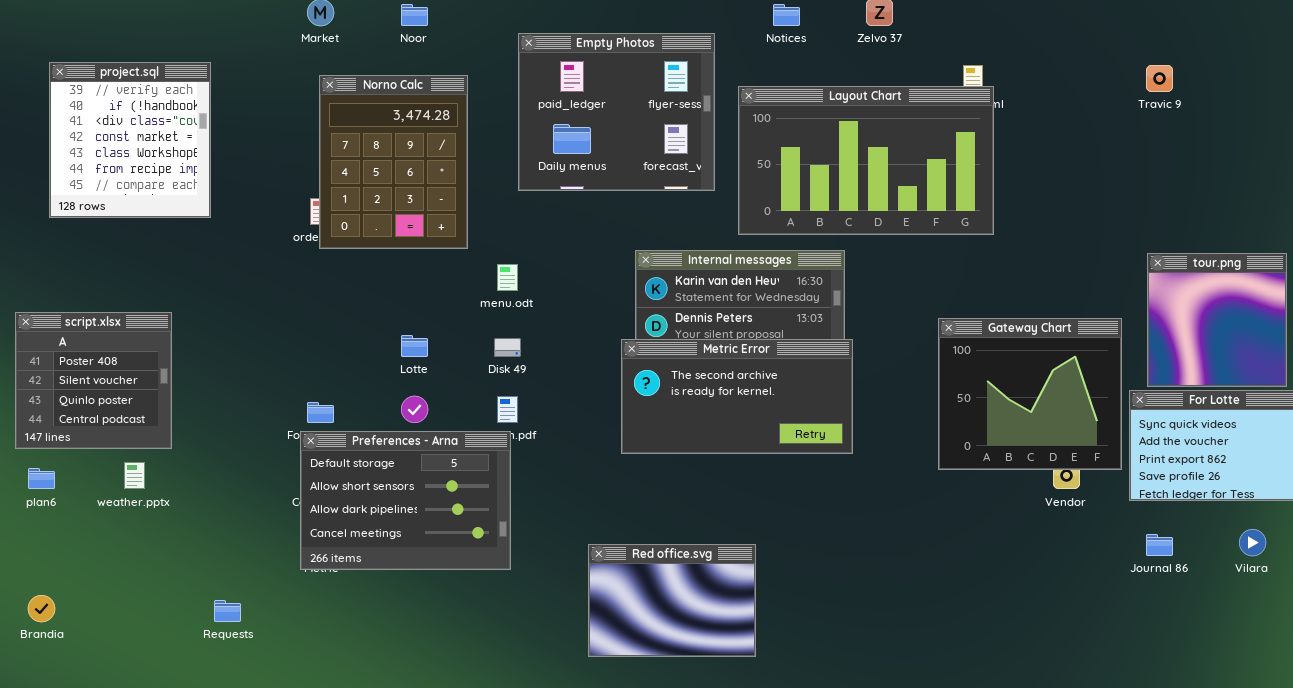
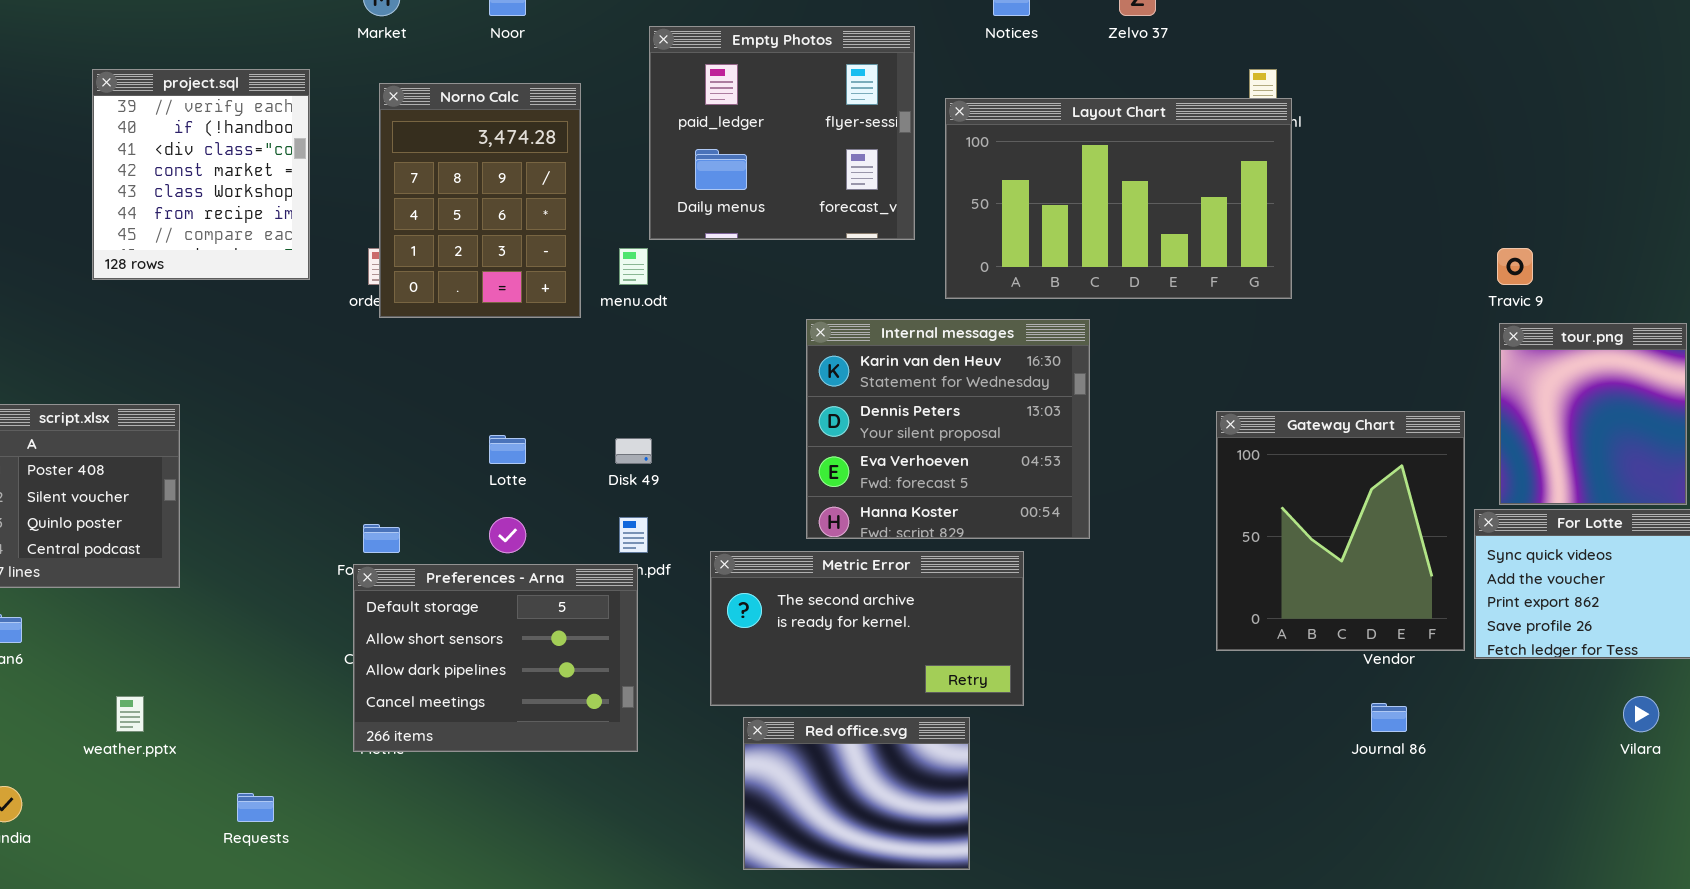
project.sql: [49,62,211,218] -> [92,69,310,280], moved
Travic 9: [1146,65,1173,92] -> [1497,248,1533,285], moved
menu.odt: [497,264,518,291] -> [619,248,648,285], moved
Gateway Chart: [938,318,1122,470] -> [1216,411,1465,651], resized
Metric Error: [621,339,853,454] -> [710,551,1024,706], moved
weather.pptx: [124,462,145,489] -> [116,696,144,732], moved
Journal 86: [1146,534,1173,556] -> [1371,703,1407,732], moved

